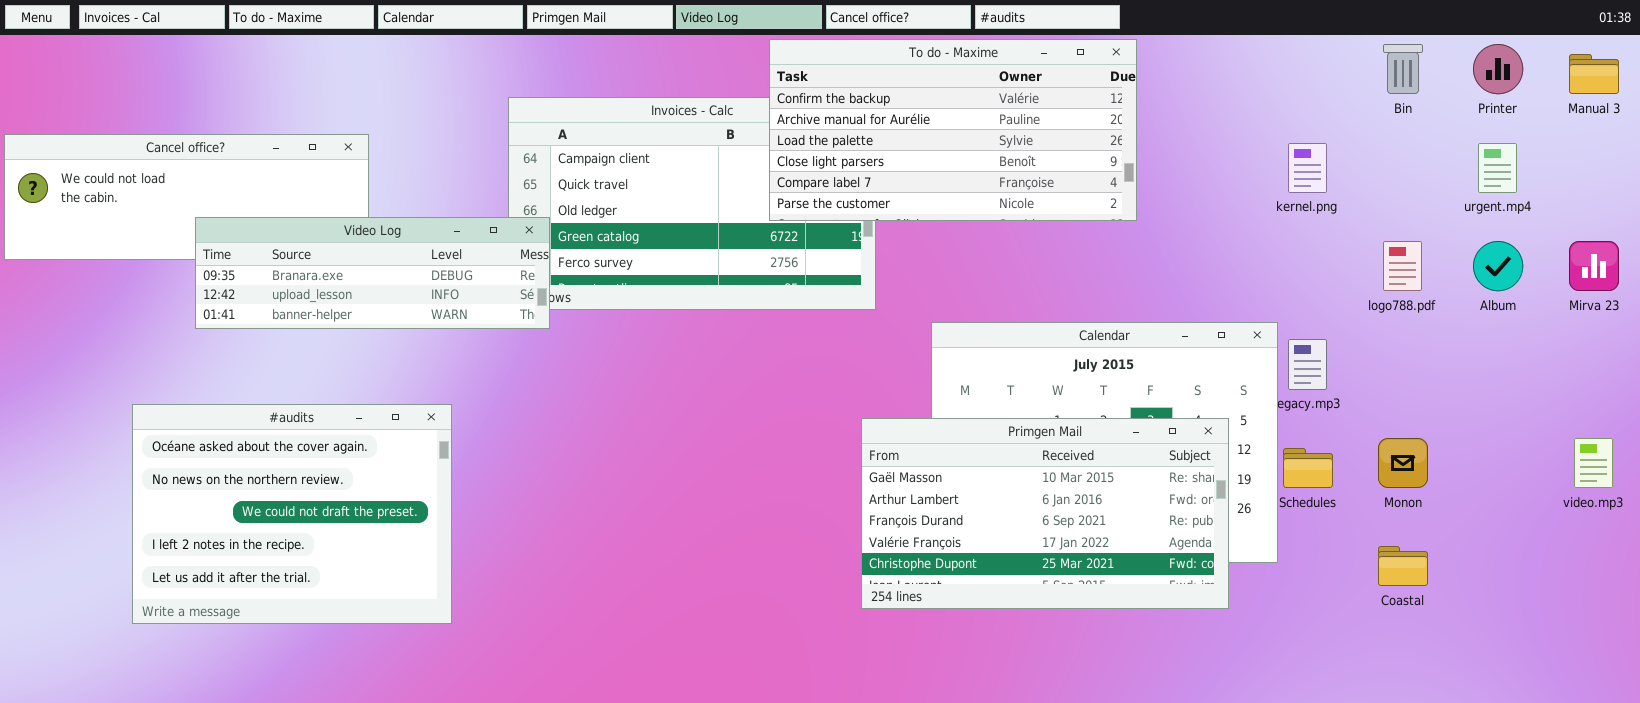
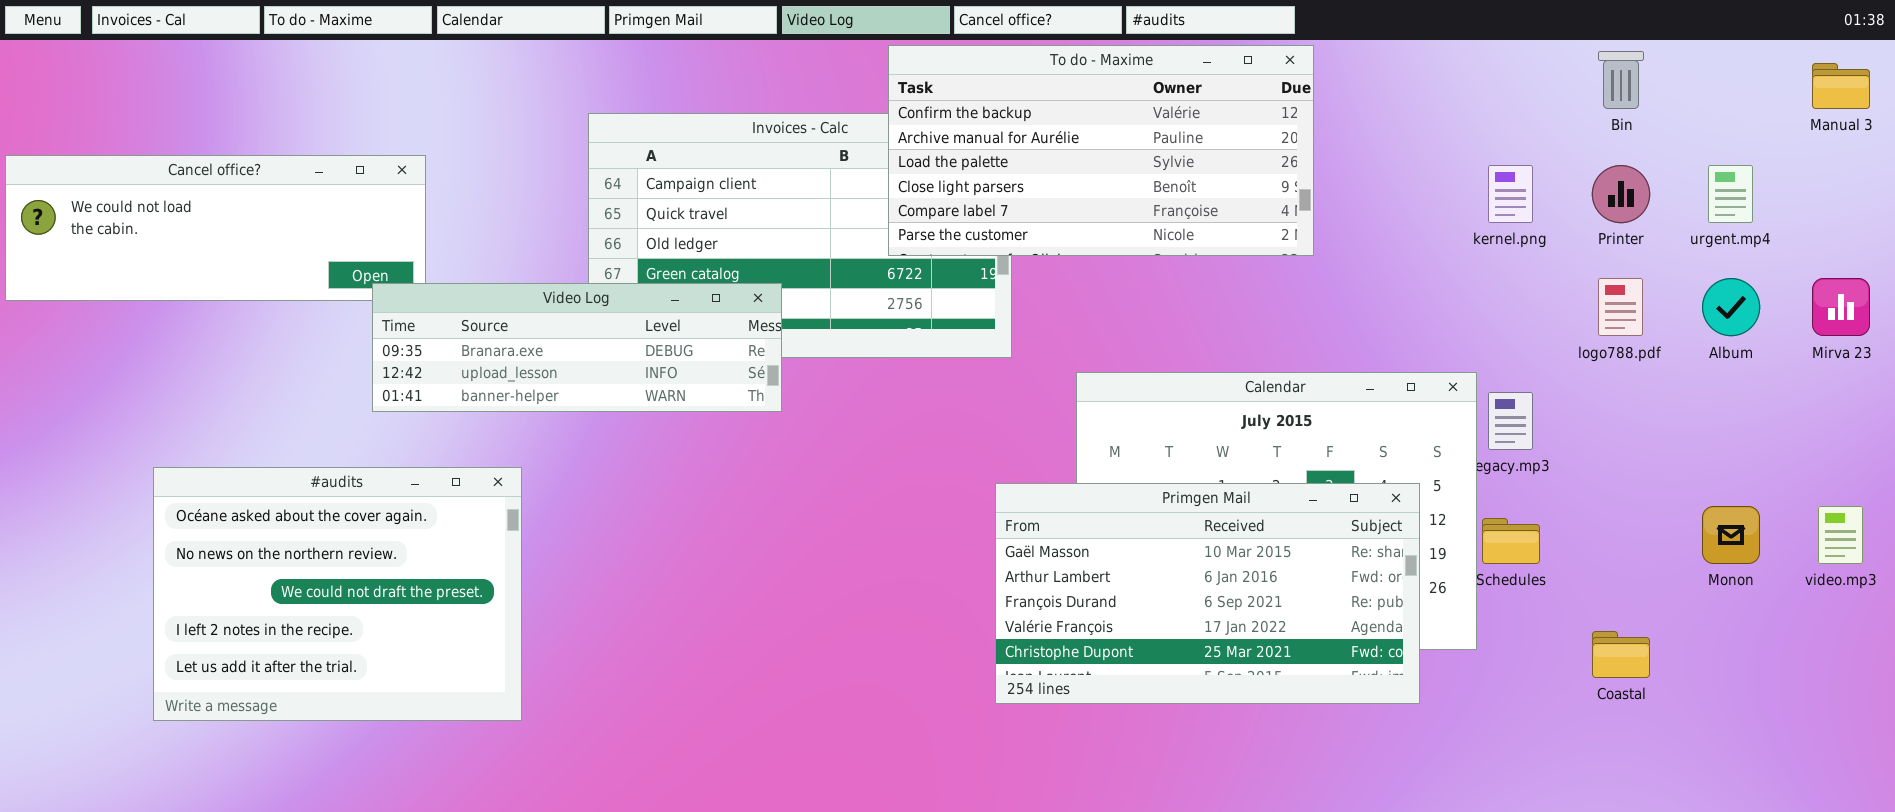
Printer: [1473,44,1523,94] -> [1592,165,1650,223], moved
Video Log: [195,217,550,329] -> [372,283,782,412], moved
Monon: [1378,438,1428,488] -> [1702,506,1760,564], moved

